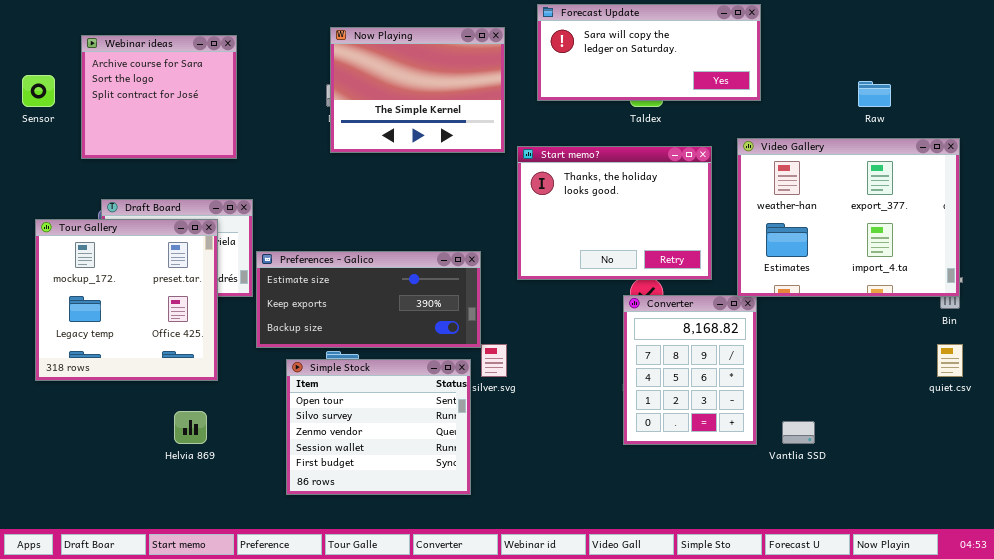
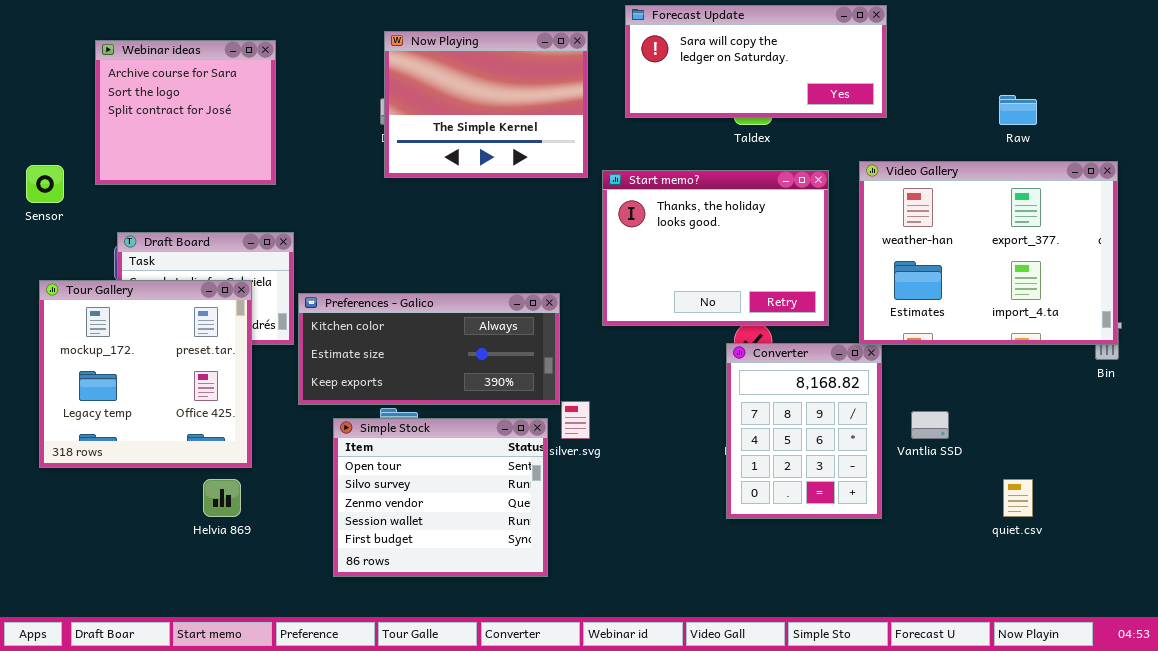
Sensor: [22,75,55,107] -> [26,165,64,203], moved
Tour Gallery: [35,219,218,381] -> [39,280,252,468], moved
Preferences - Galico: [256,251,481,348] -> [298,293,560,405], scrolled up 1 row
quiet.csv: [937,344,963,377] -> [1003,479,1033,517], moved
Vantlia SSD: [782,421,815,444] -> [911,411,949,439], moved

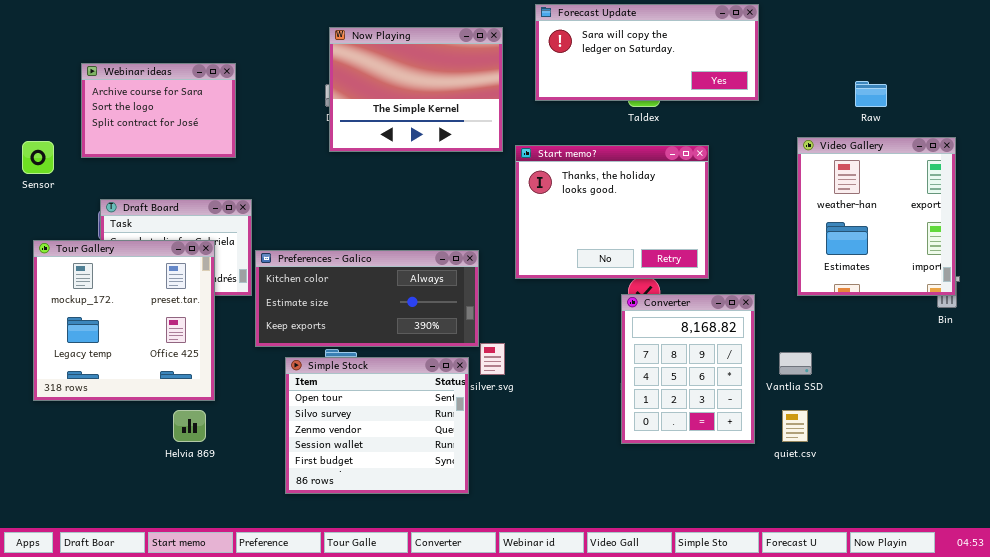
Webinar ideas: [95,40,276,185] -> [81,63,236,158], resized
Video Gallery: [859,161,1118,345] -> [797,137,956,296], resized
quiet.csv: [1003,479,1033,517] -> [782,410,808,442], moved

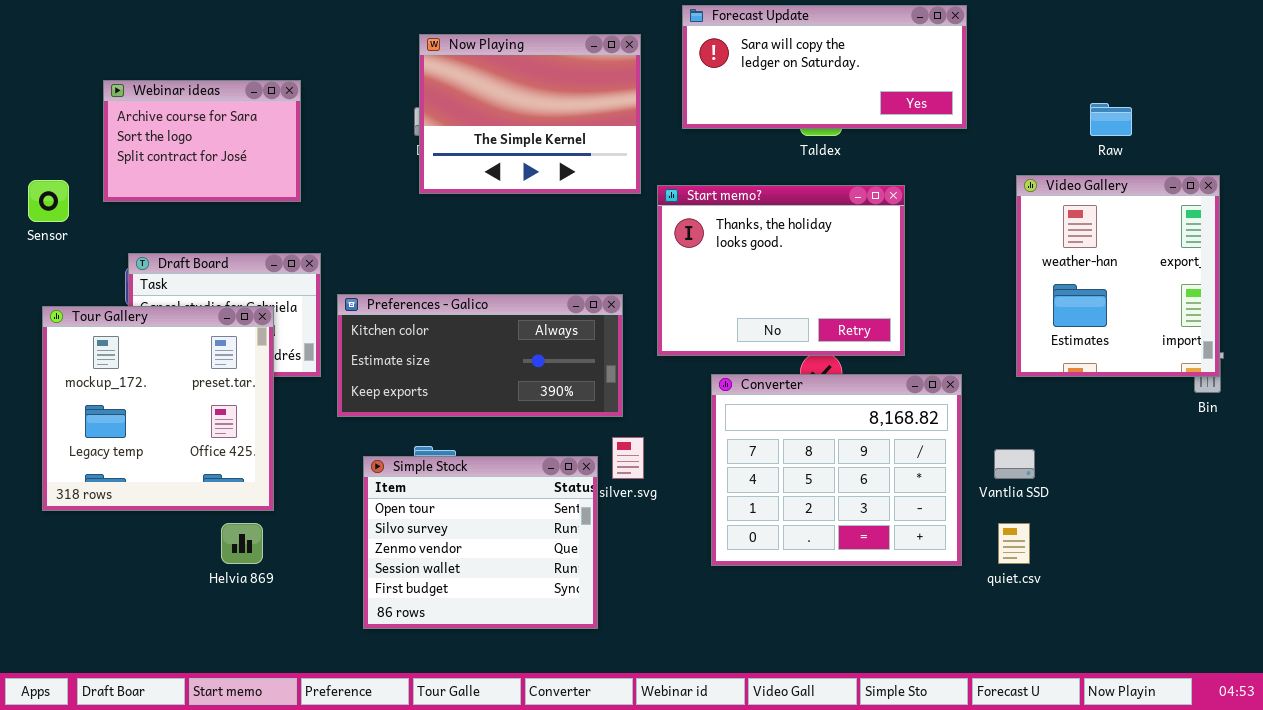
Preferences - Galico: [255,250,479,347] -> [337,294,623,417], moved
Converter: [621,294,755,444] -> [711,374,962,566], resized

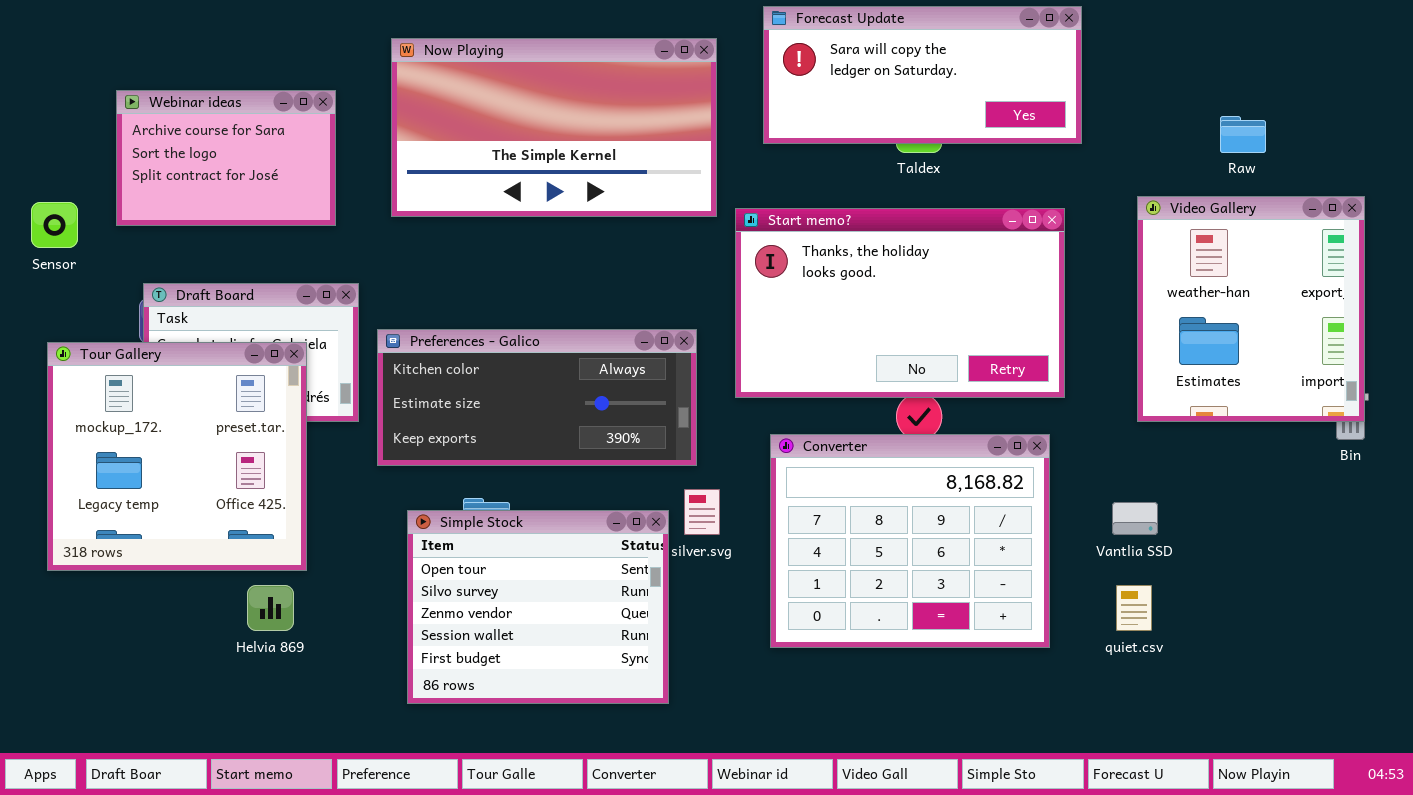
Now Playing: [419,34,641,194] -> [391,38,717,217], resized
Start memo?: [657,185,905,356] -> [735,208,1065,398], resized
Converter: [711,374,962,566] -> [770,434,1050,648], moved

